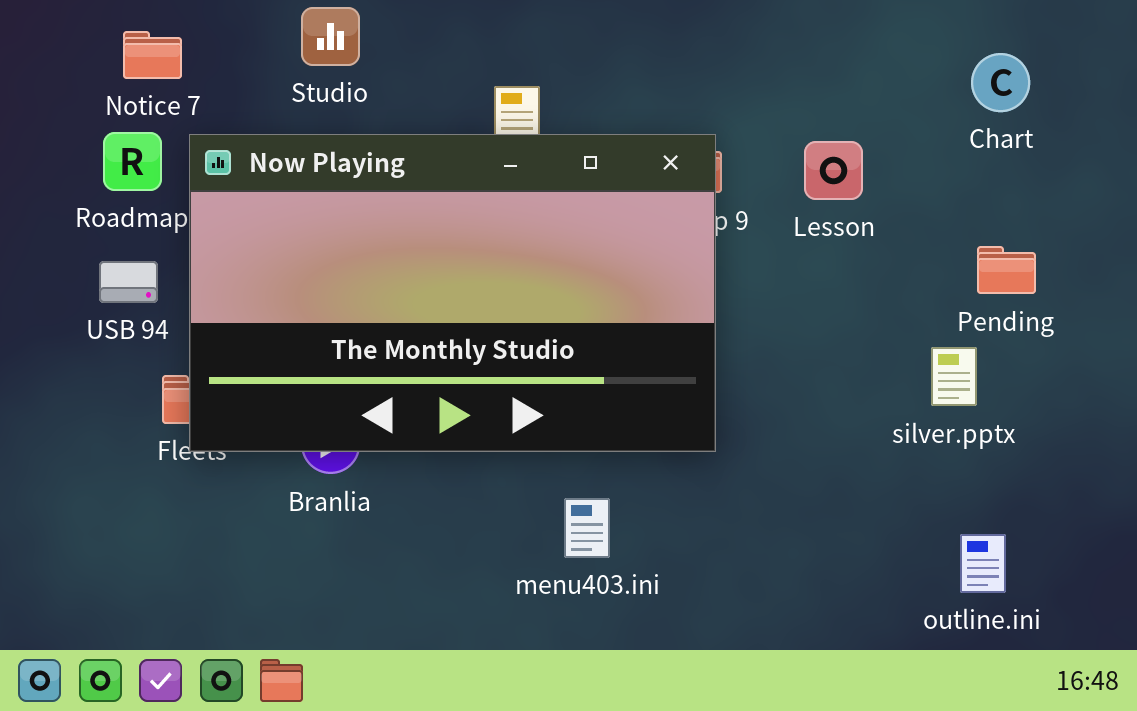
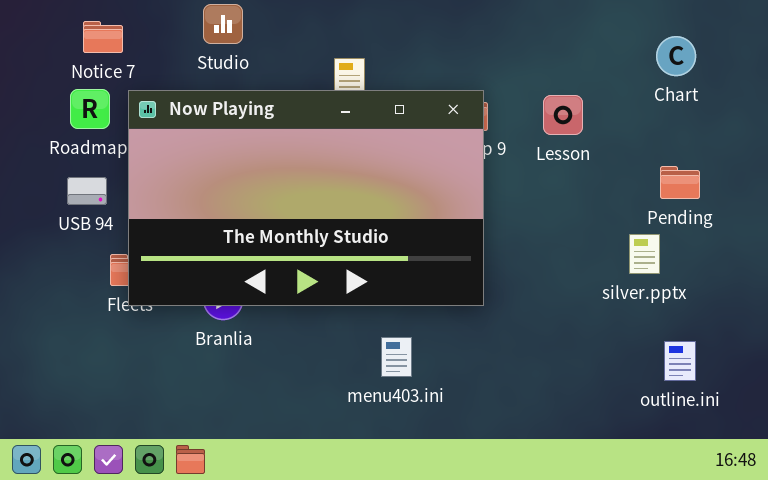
outline.ini: [960,534,1006,593] -> [664,341,696,381], moved

